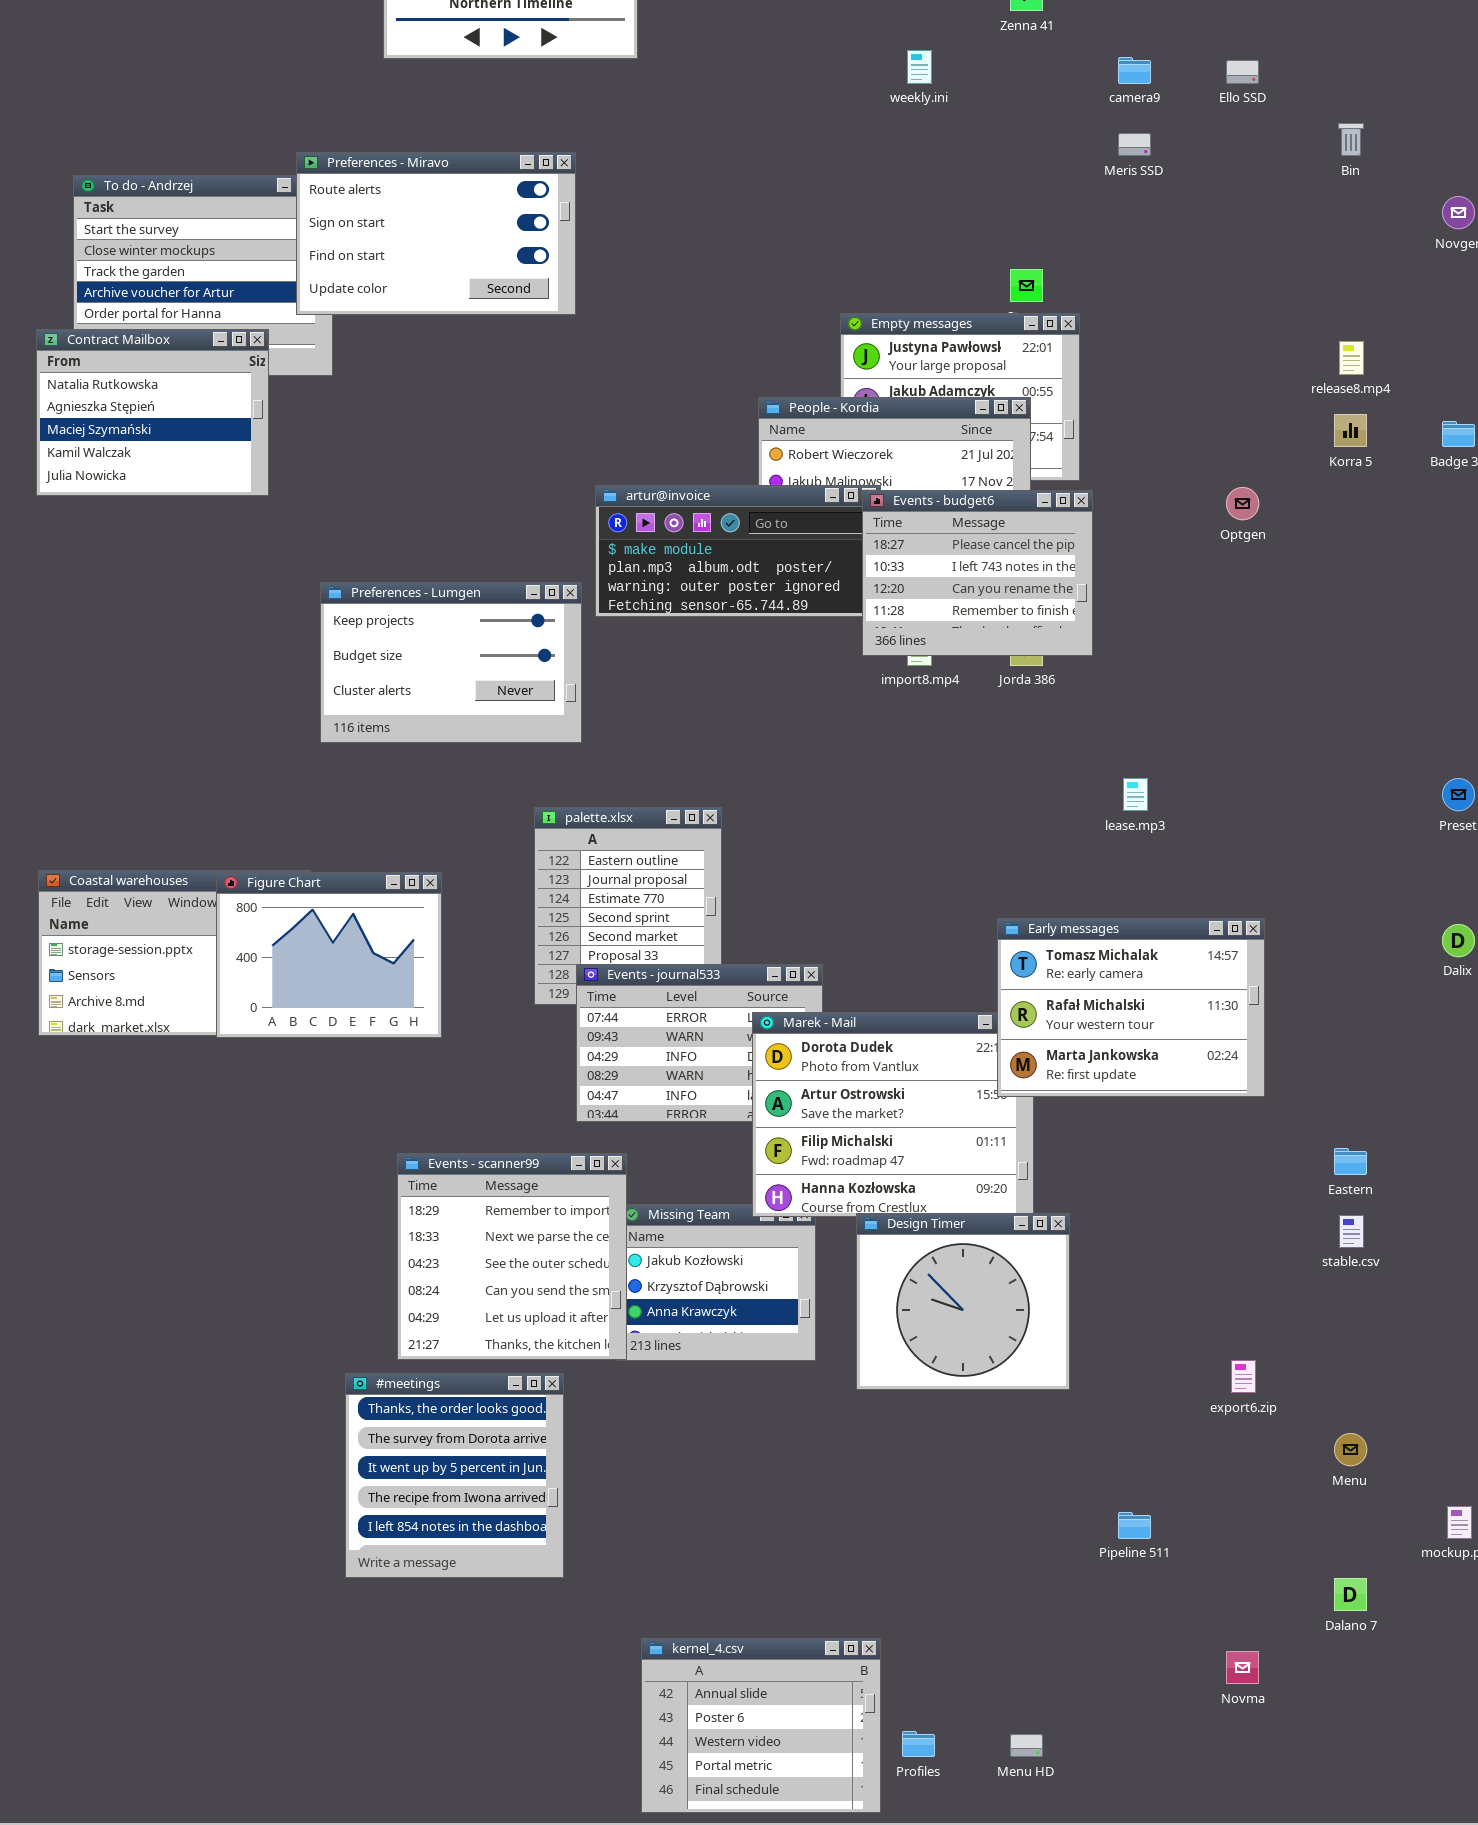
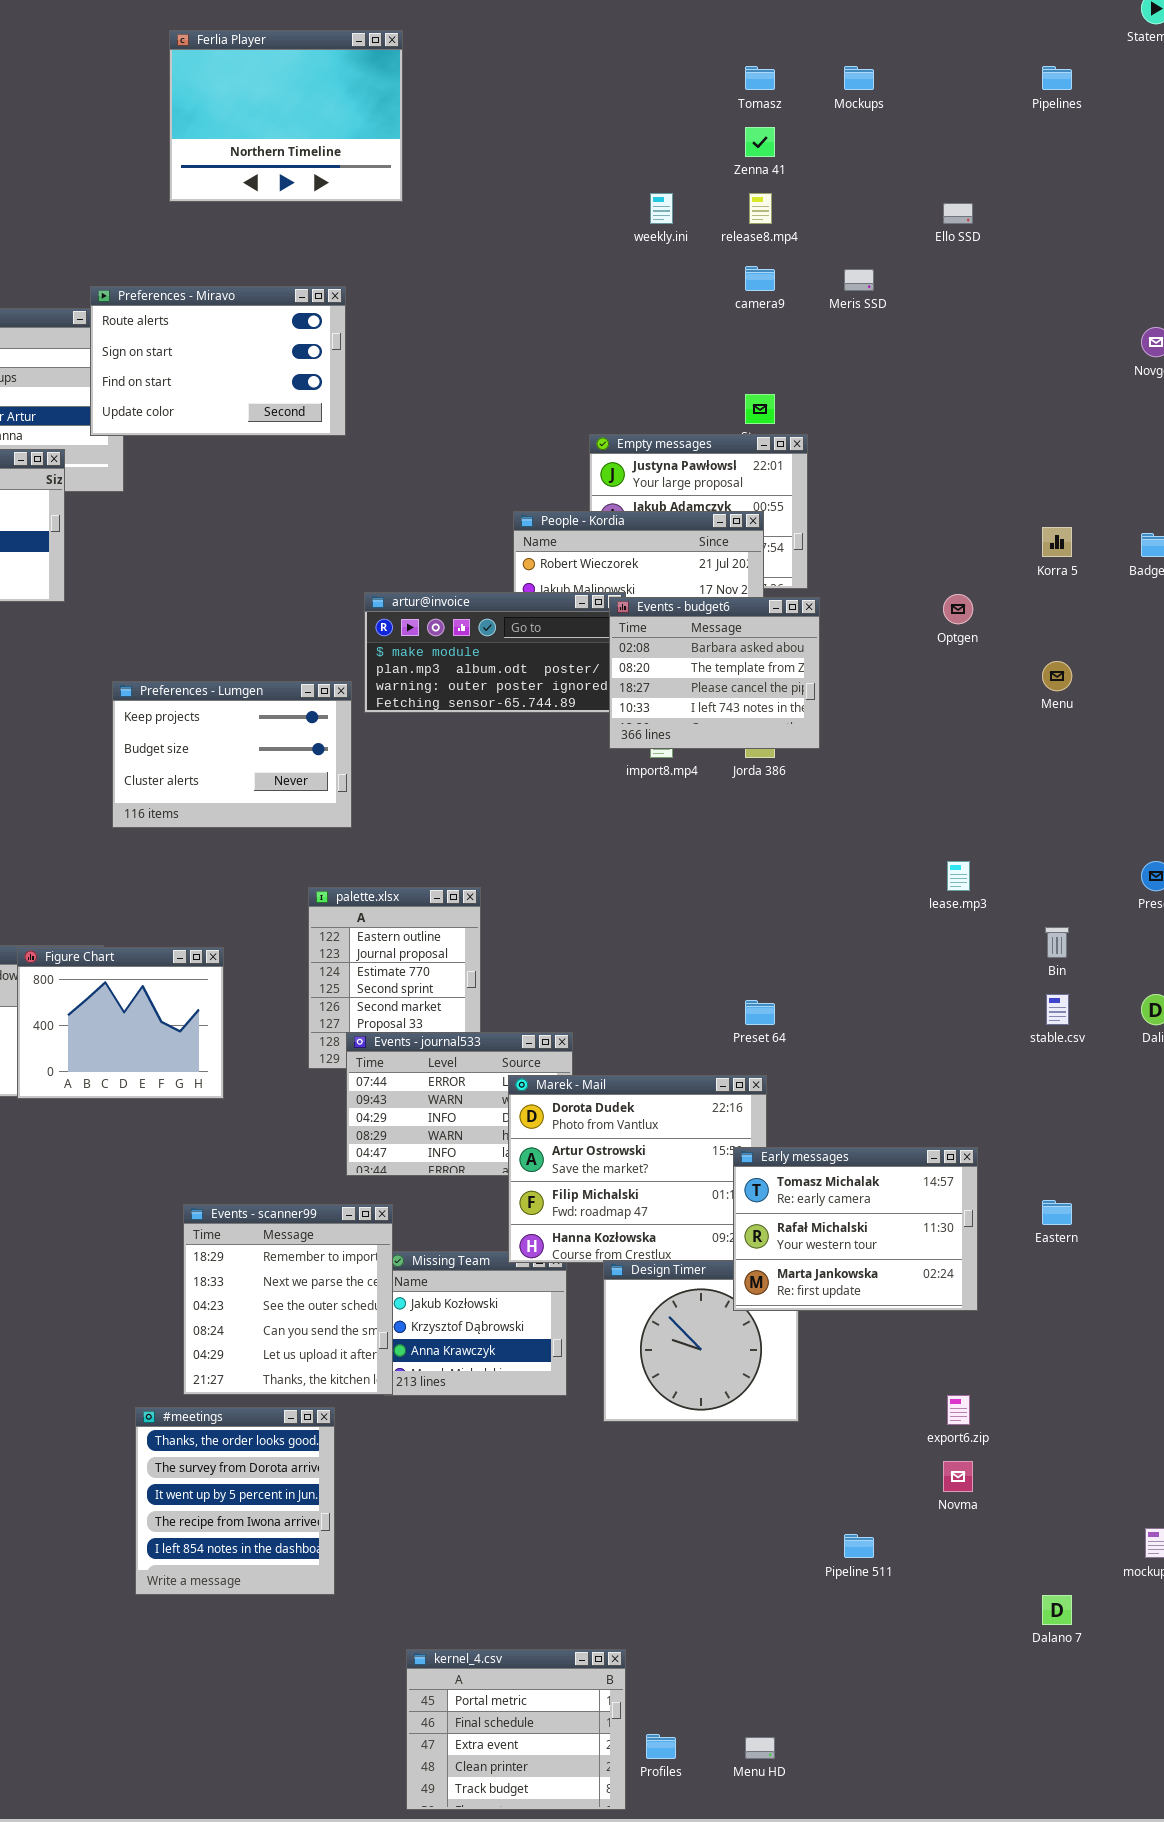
camera9: [1118,57,1151,84] -> [745,266,775,291], moved
Bin: [1338,123,1364,156] -> [1045,927,1069,958], moved
release8.mp4: [1339,341,1364,375] -> [749,193,772,224], moved
Events - budget6: [862,490,1093,656] -> [609,597,820,749], scrolled up 2 rows
lease.mp3: [1123,778,1148,811] -> [947,861,970,891], moved
Early messages: [997,918,1265,1097] -> [733,1147,978,1311], moved
stable.csv: [1339,1215,1364,1248] -> [1046,994,1069,1025], moved
Menu: [1334,1433,1367,1466] -> [1042,661,1072,691], moved
kernel_4.csv: [641,1638,881,1813] -> [406,1649,626,1810], scrolled down 3 rows
Novma: [1226,1651,1259,1684] -> [943,1461,973,1492], moved

